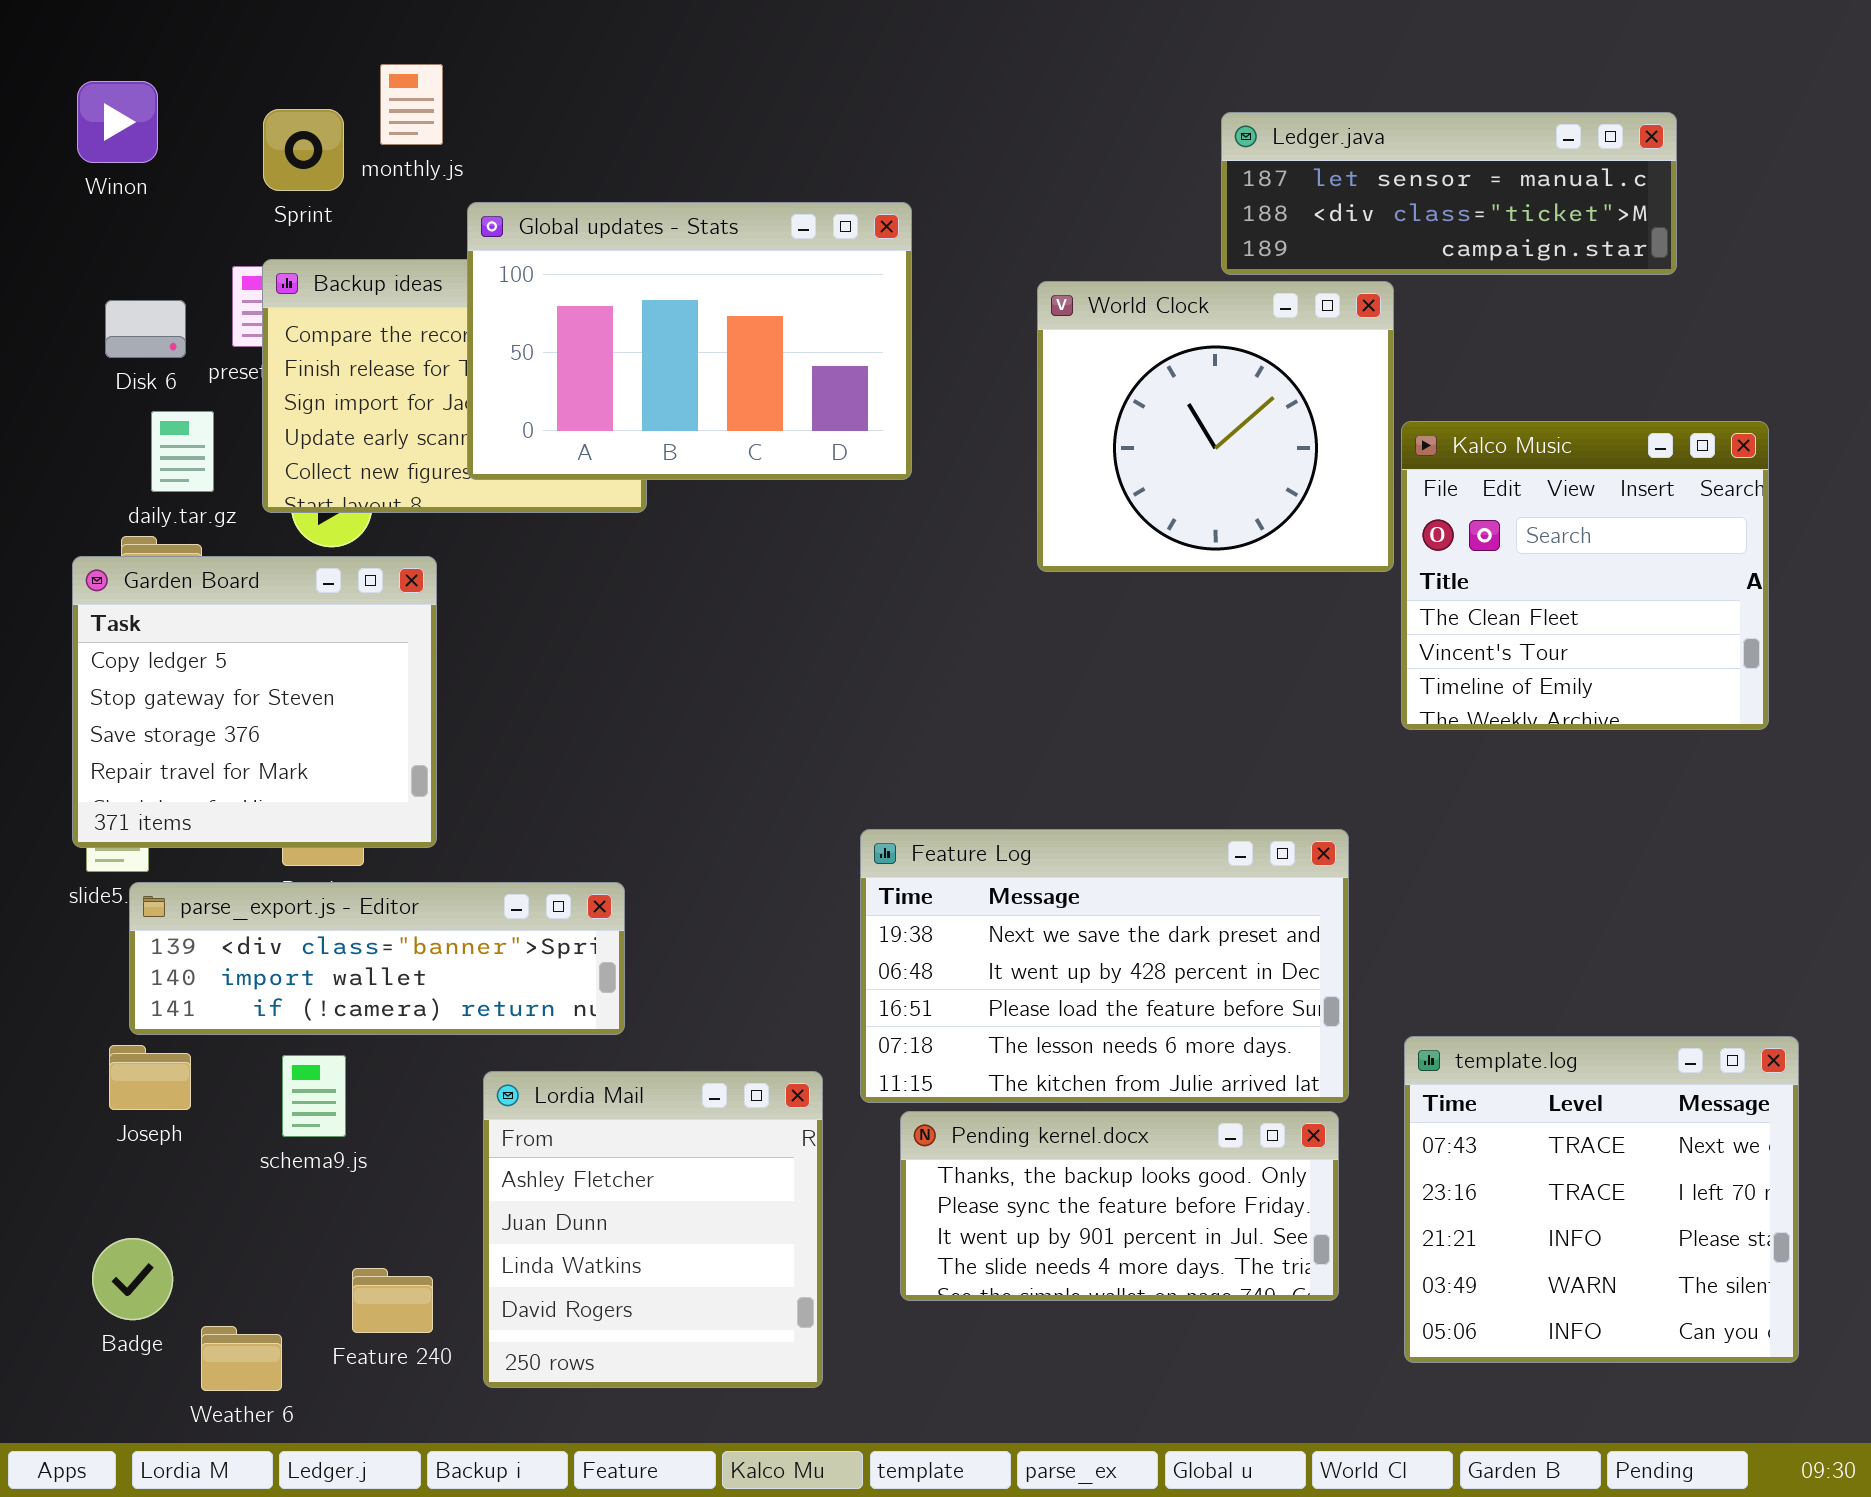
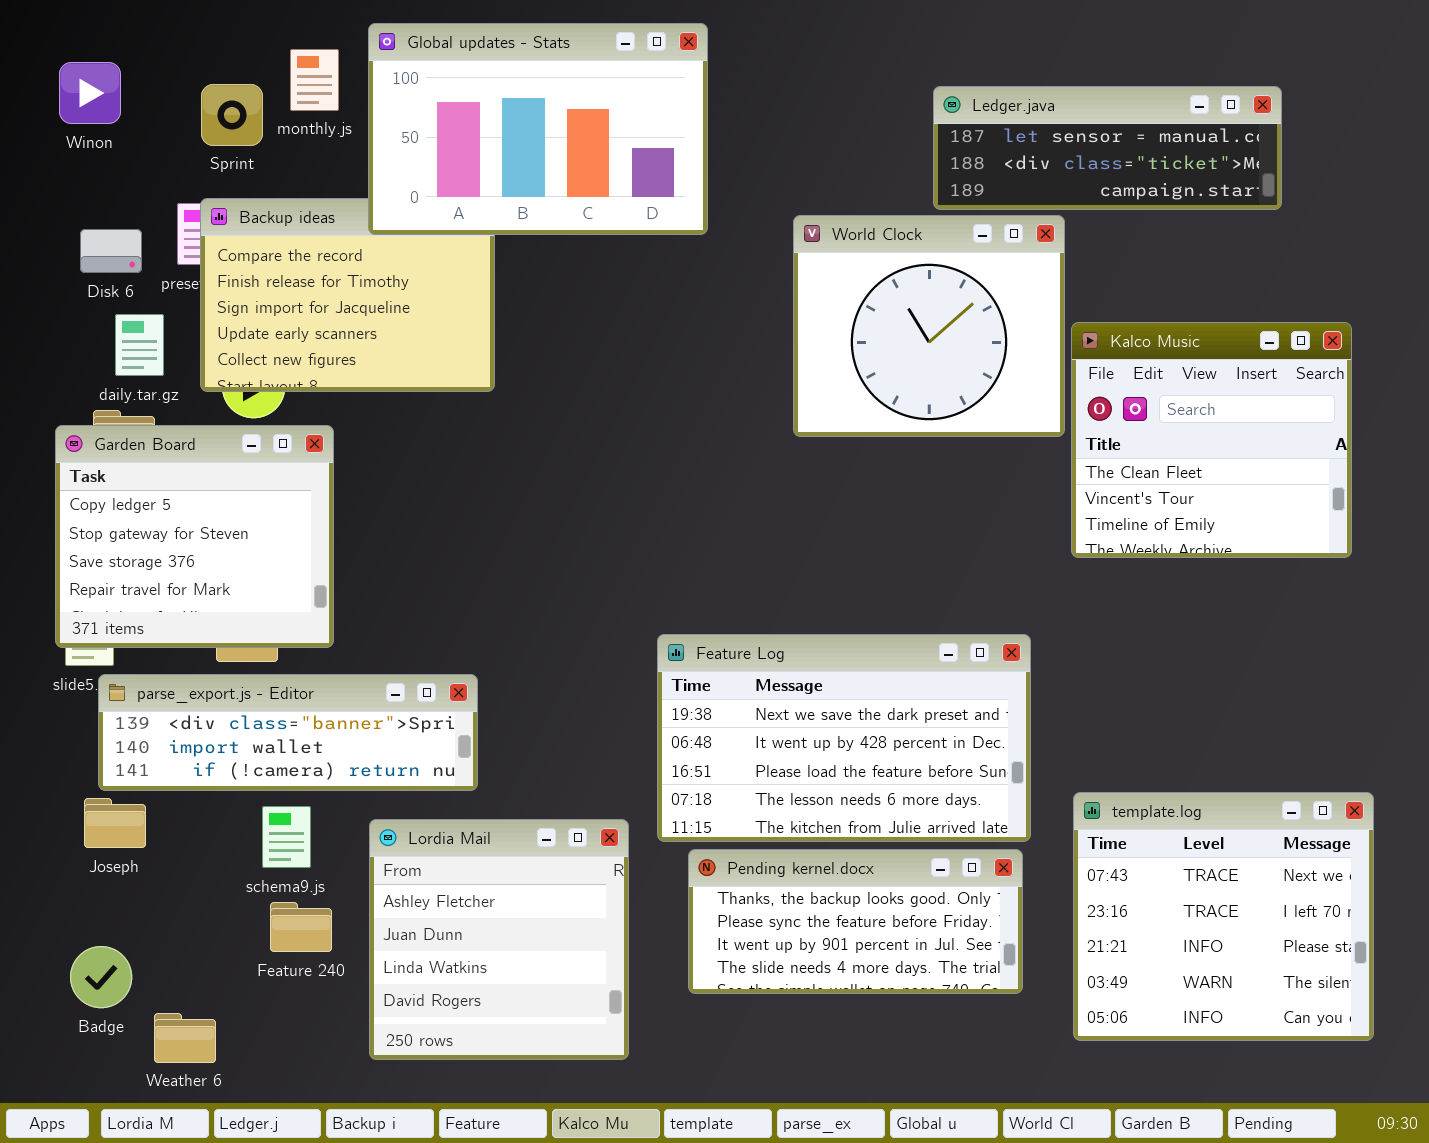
Global updates - Stats: [467,202,912,480] -> [368,23,708,235], moved
schema9.js: [282,1055,346,1137] -> [262,806,311,868], moved
Feature 240: [352,1268,433,1333] -> [270,902,332,952], moved

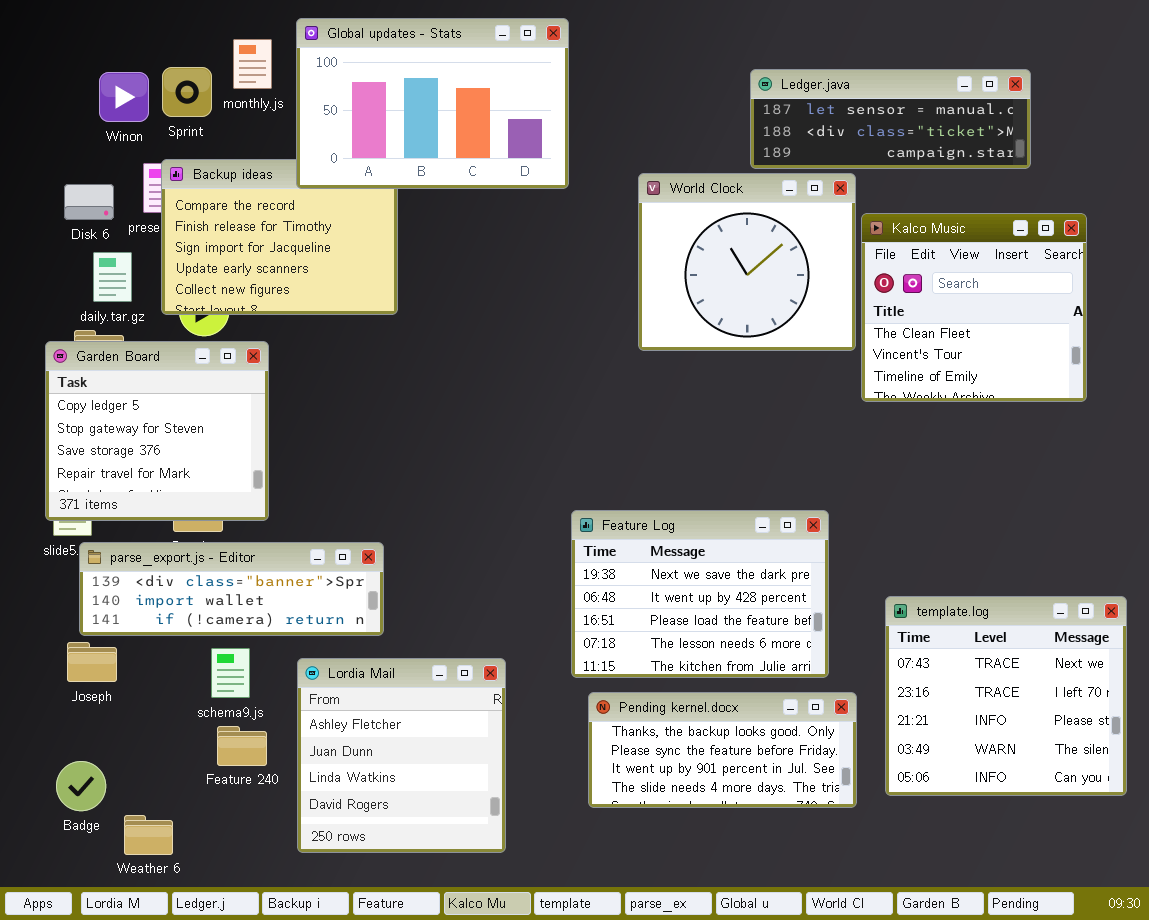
Winon: [59,62,121,124] -> [99,72,149,122], moved
Kalco Music: [1071,322,1352,558] -> [861,213,1087,402], moved
Feature Log: [657,634,1031,842] -> [571,510,829,678], resized
template.log: [1073,792,1374,1041] -> [885,596,1127,796], moved
Pending kernel.docx: [688,849,1023,994] -> [588,692,857,808], moved

